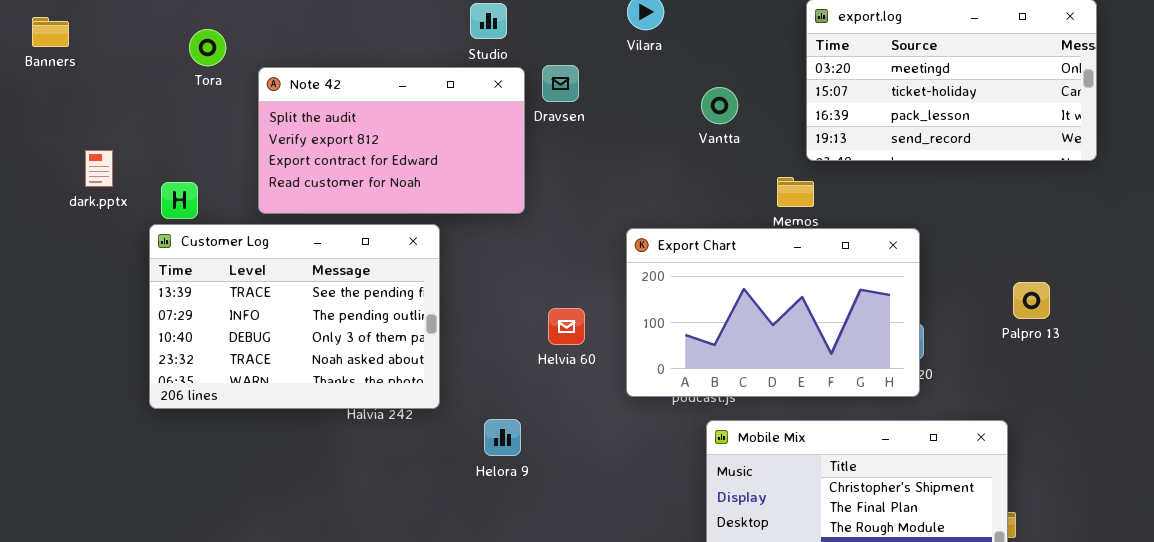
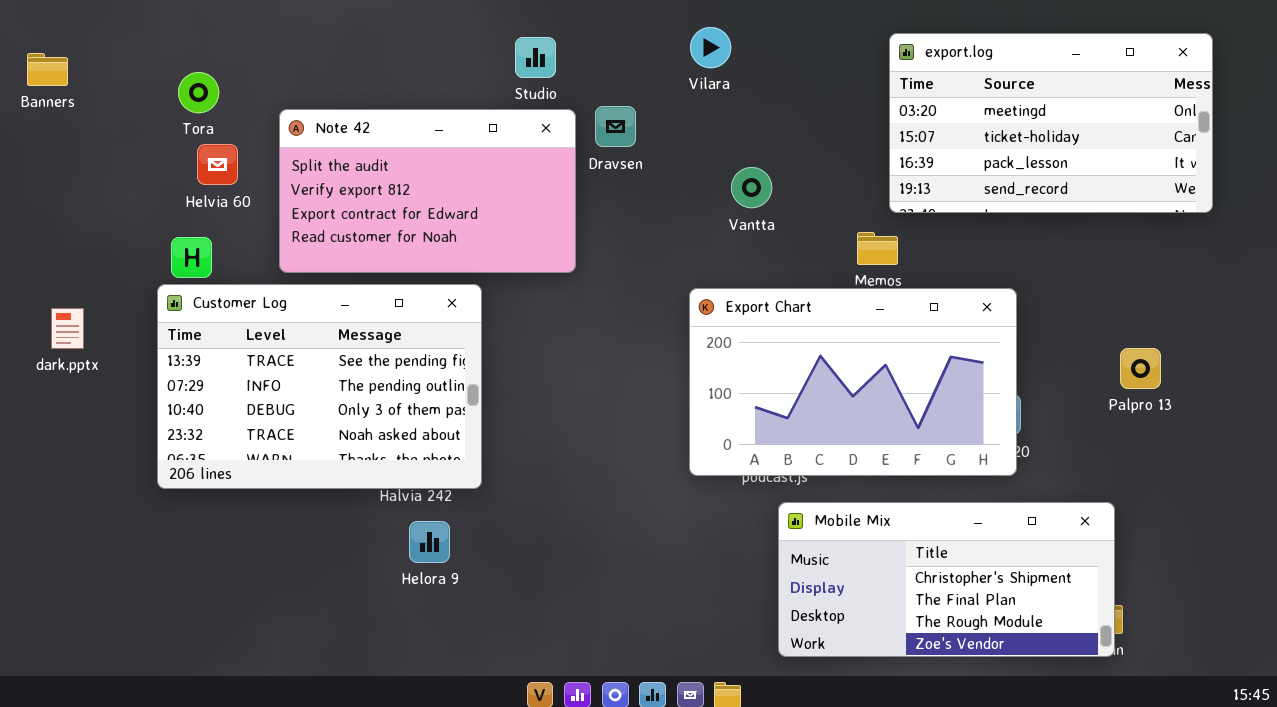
Tora: [189,29,226,66] -> [178,72,219,113], moved
Vantta: [701,87,738,124] -> [731,167,772,208], moved
dark.pptx: [85,150,113,187] -> [51,308,84,349], moved
Helvia 60: [548,308,585,345] -> [197,144,238,185], moved
Helora 9: [484,419,521,456] -> [409,521,450,563], moved

